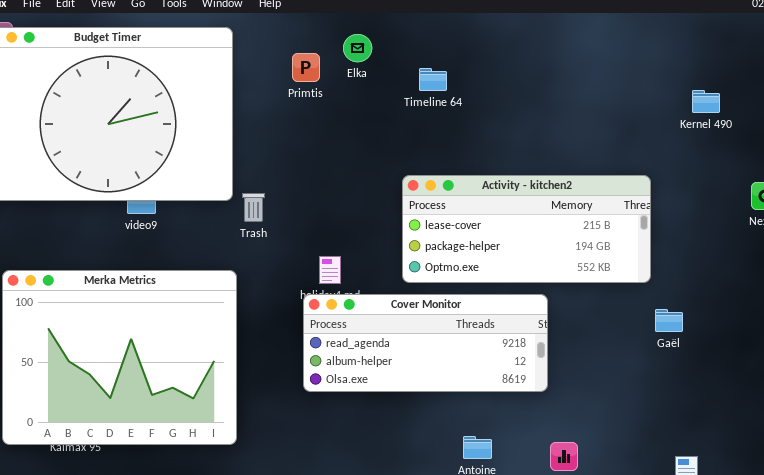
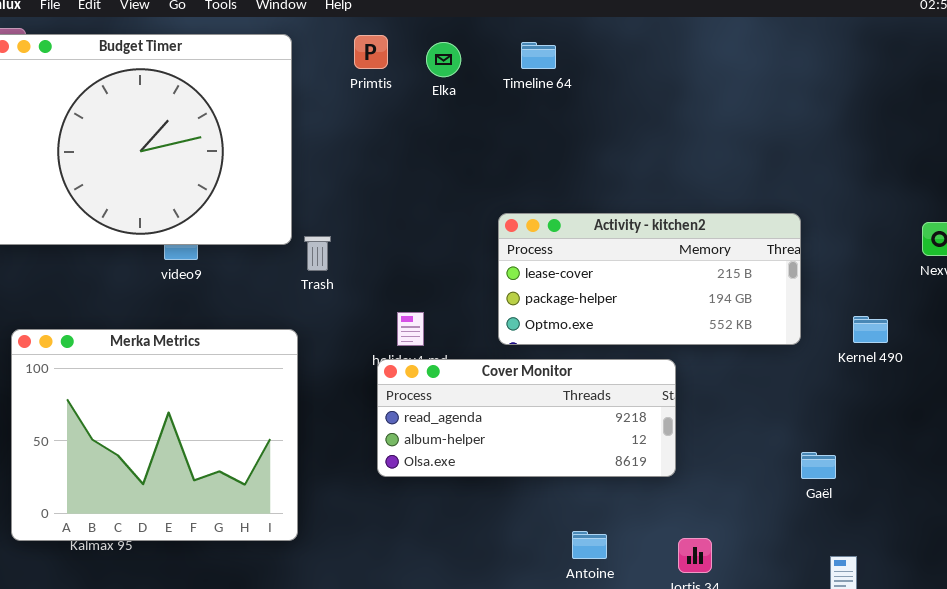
Primtis: [292,53,320,82] -> [354,35,388,69], moved
Timeline 64: [419,68,447,91] -> [521,42,556,69], moved
Kernel 490: [692,90,720,113] -> [853,316,888,343], moved
Gaël: [655,309,683,332] -> [801,452,836,479], moved

